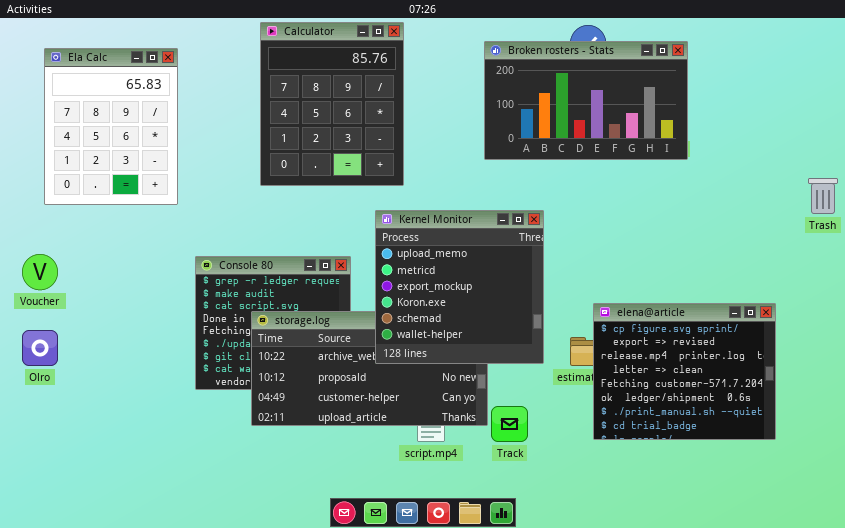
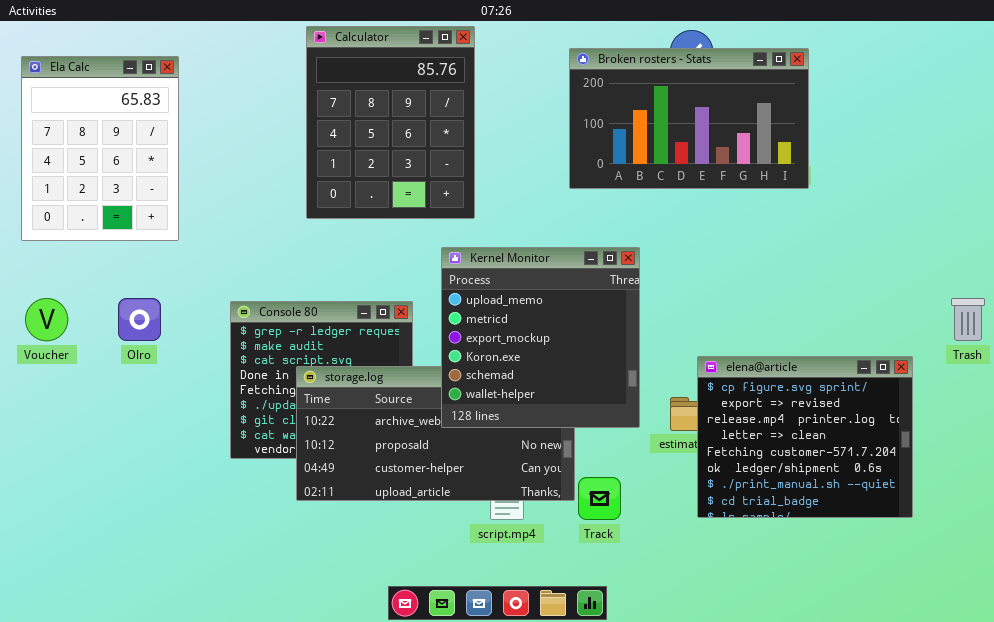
Ela Calc: [44,48,178,205] -> [21,56,179,241], moved
Trash: [808,178,838,214] -> [951,298,985,341], moved
Olro: [22,330,58,366] -> [118,298,161,341], moved

